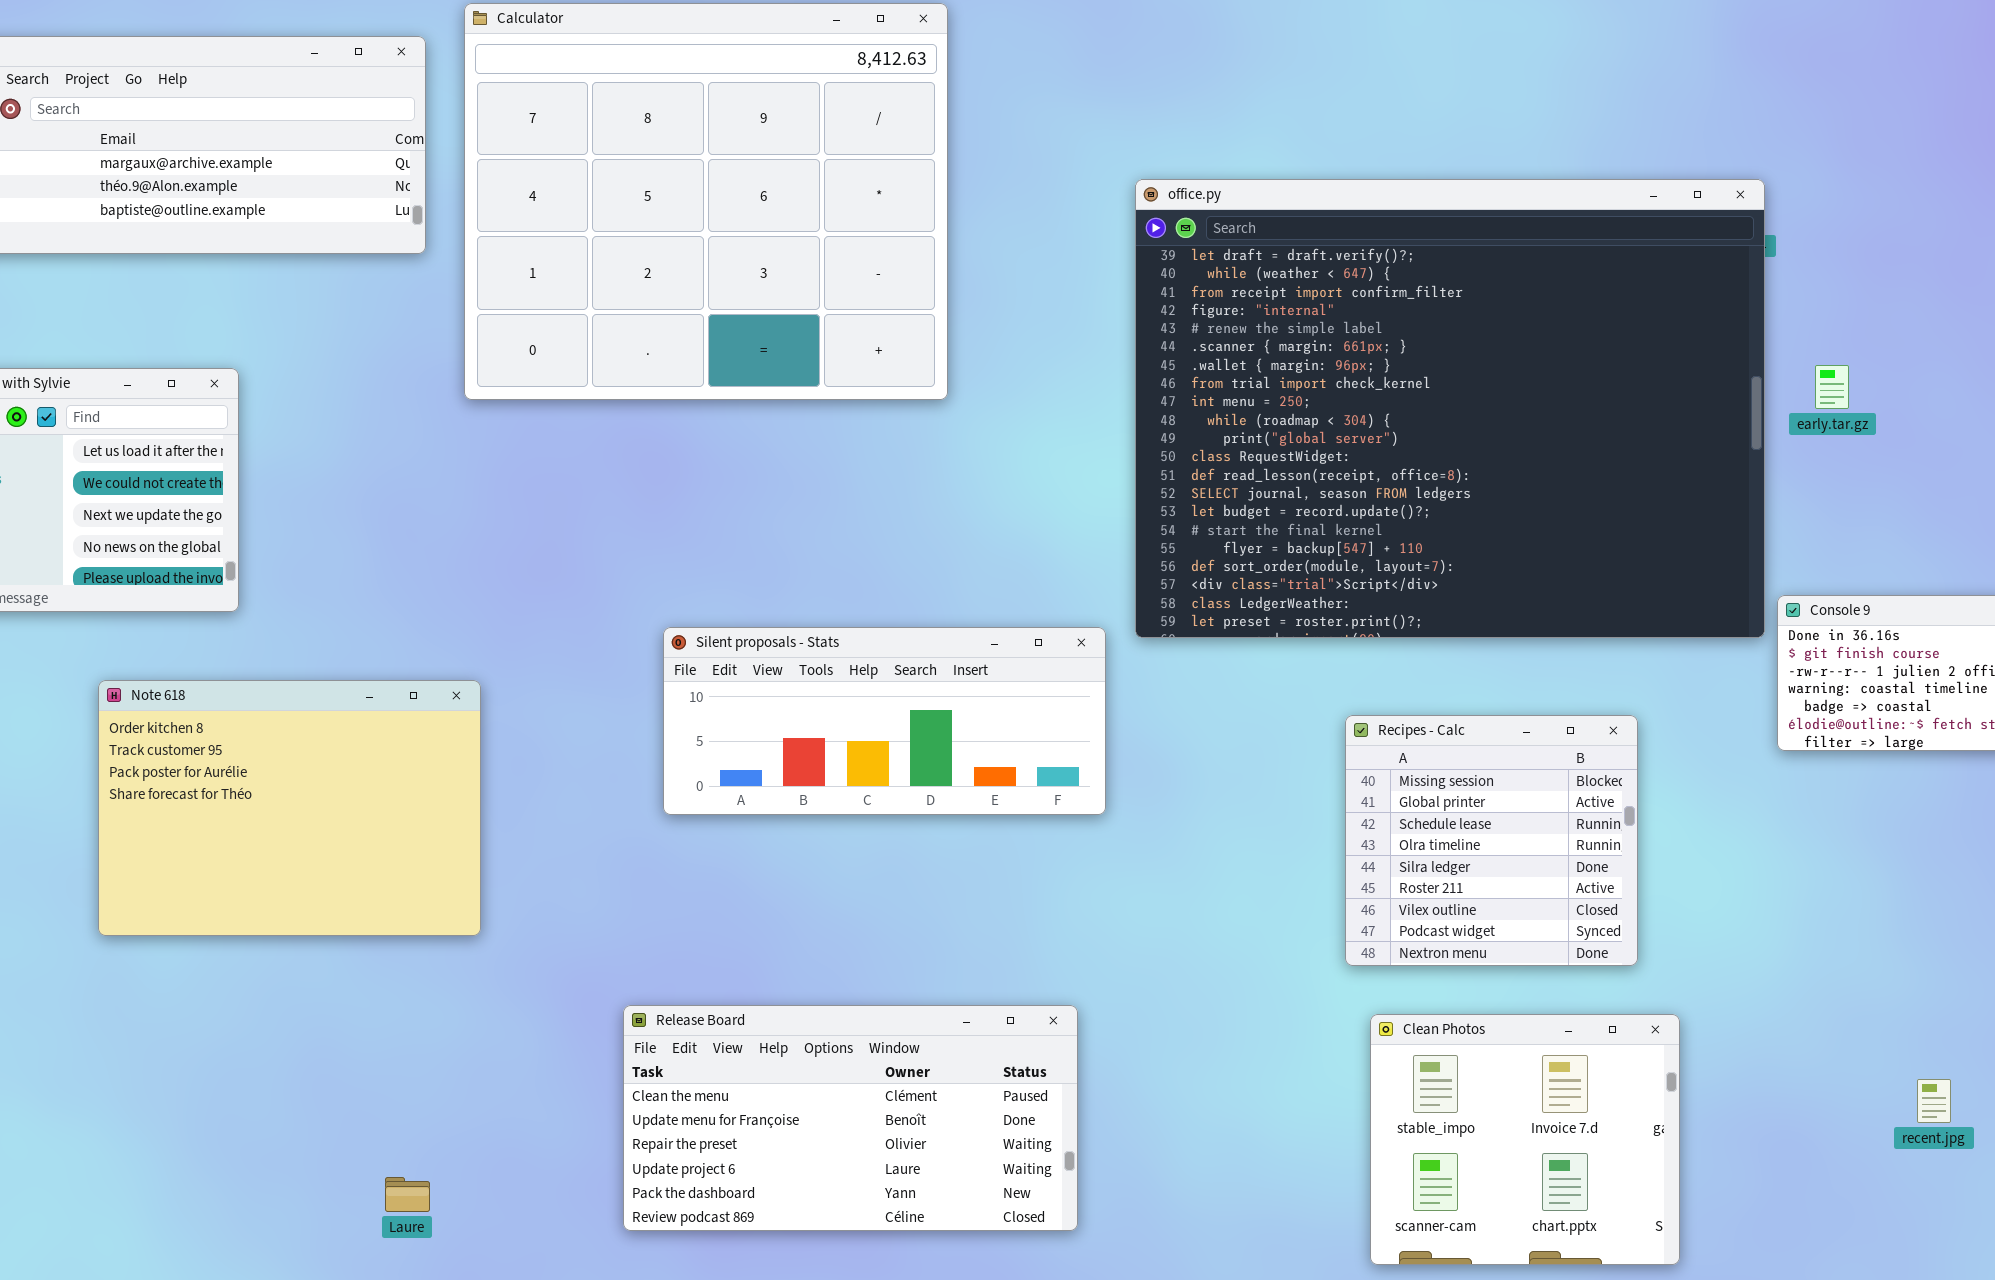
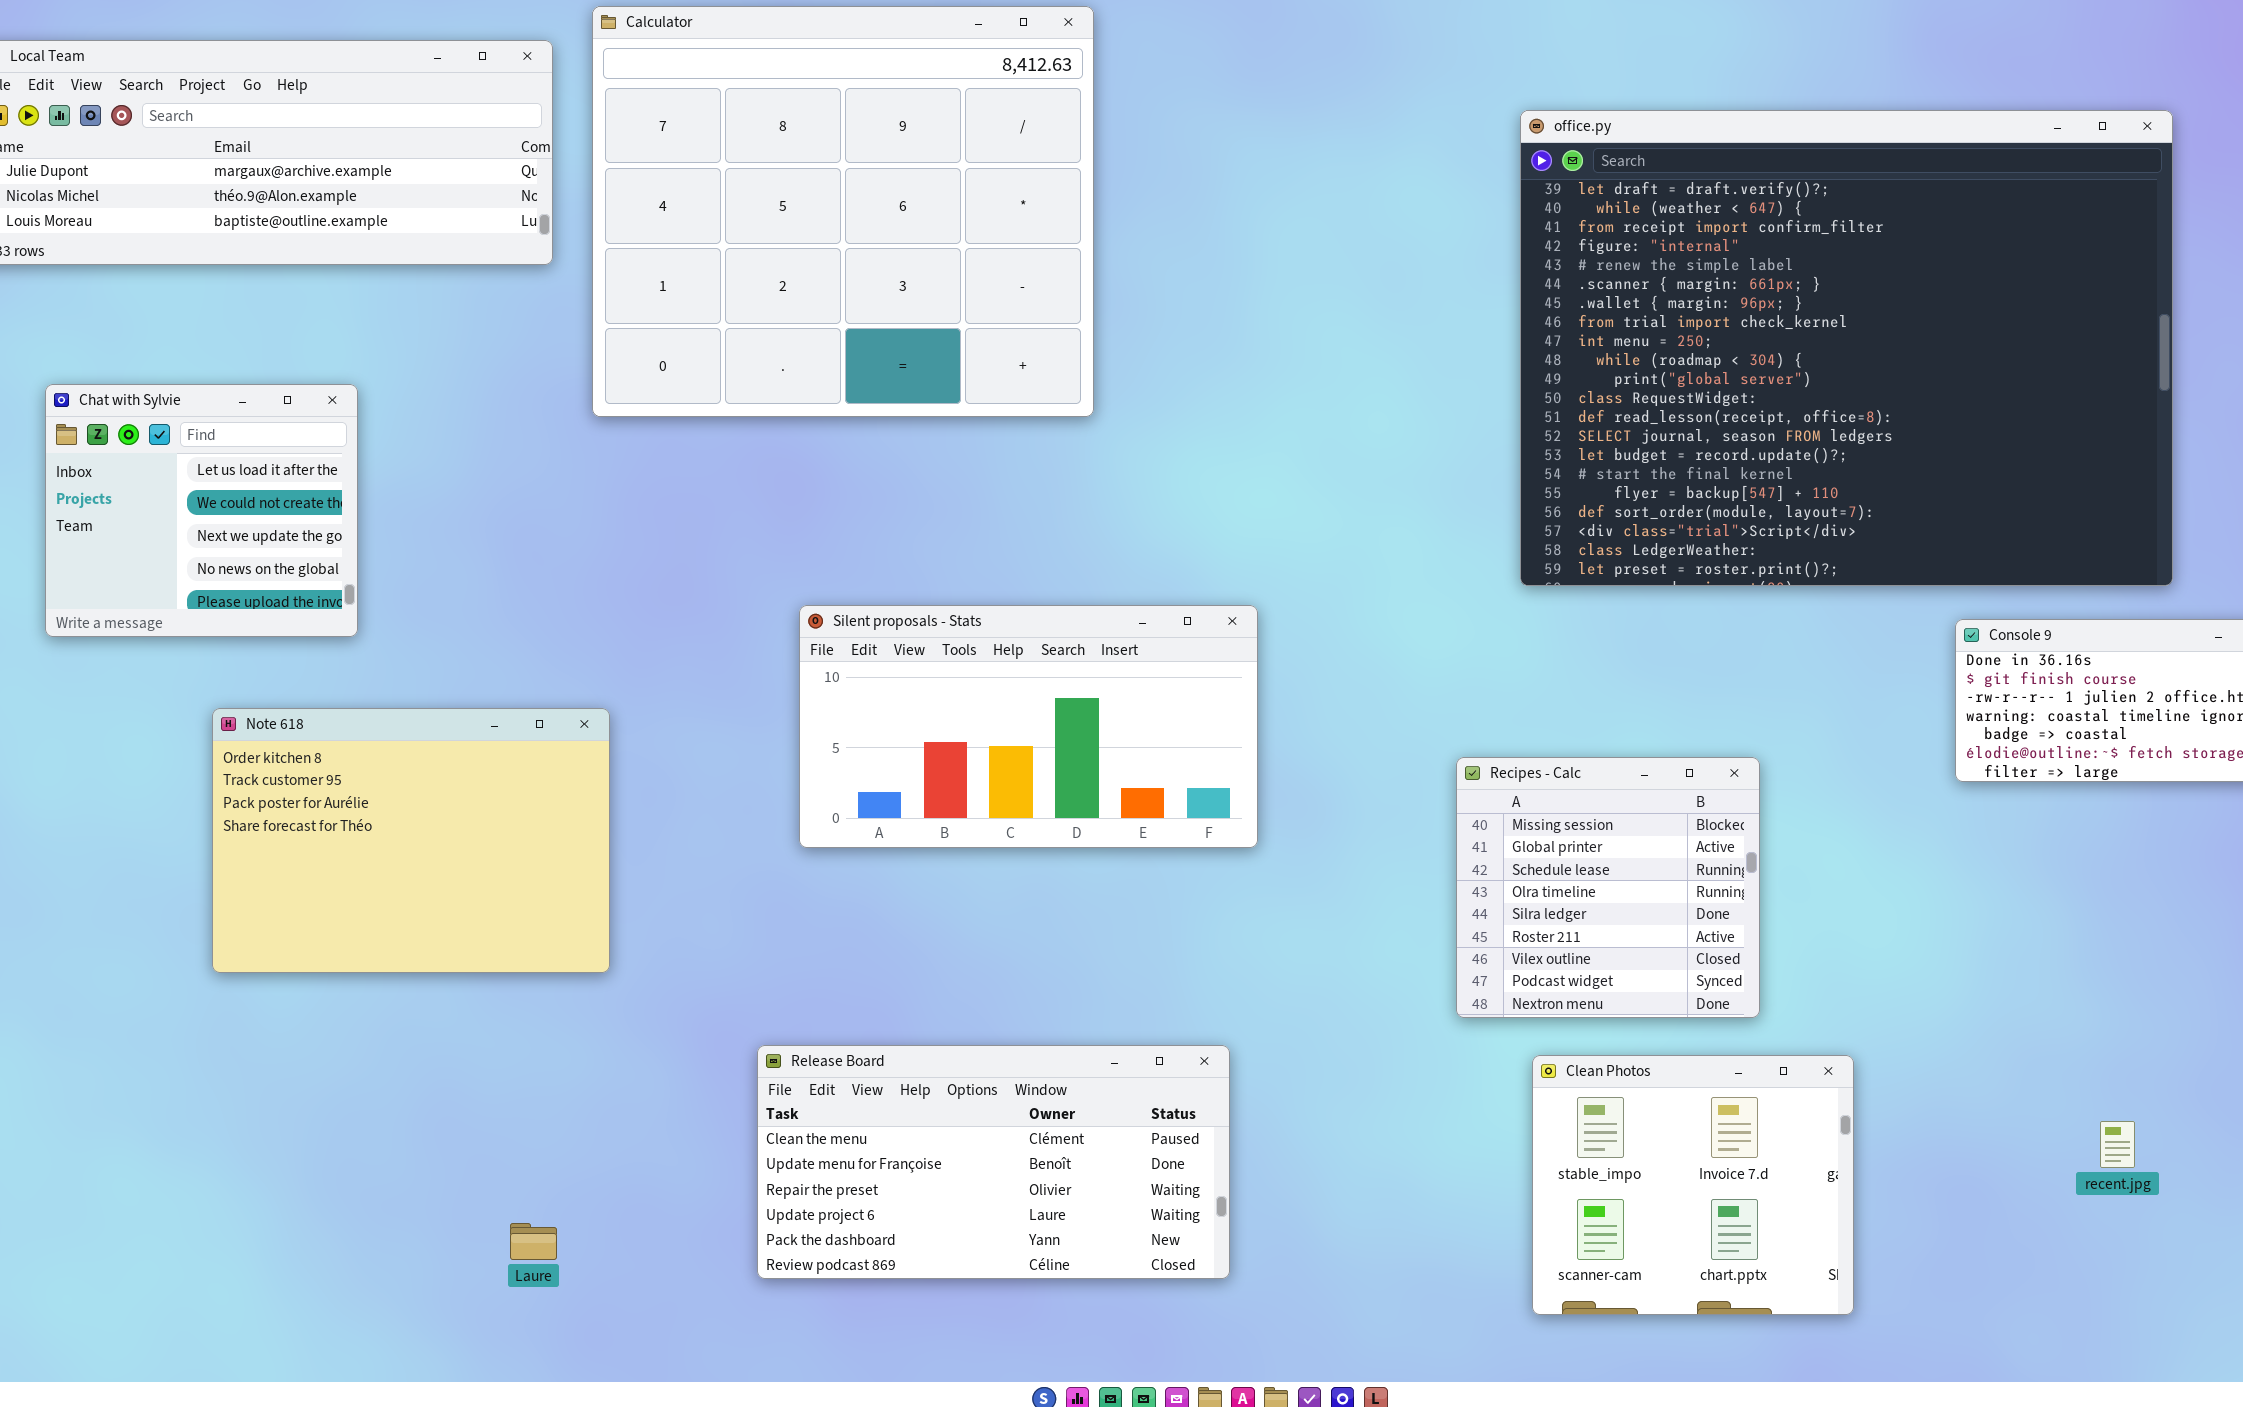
office.py: [1135,179,1765,638] -> [1520,110,2173,586], moved
Silent proposals - Stats: [663,627,1106,815] -> [799,605,1258,848], resized
Recipes - Calc: [1345,715,1638,966] -> [1456,757,1760,1018], moved

